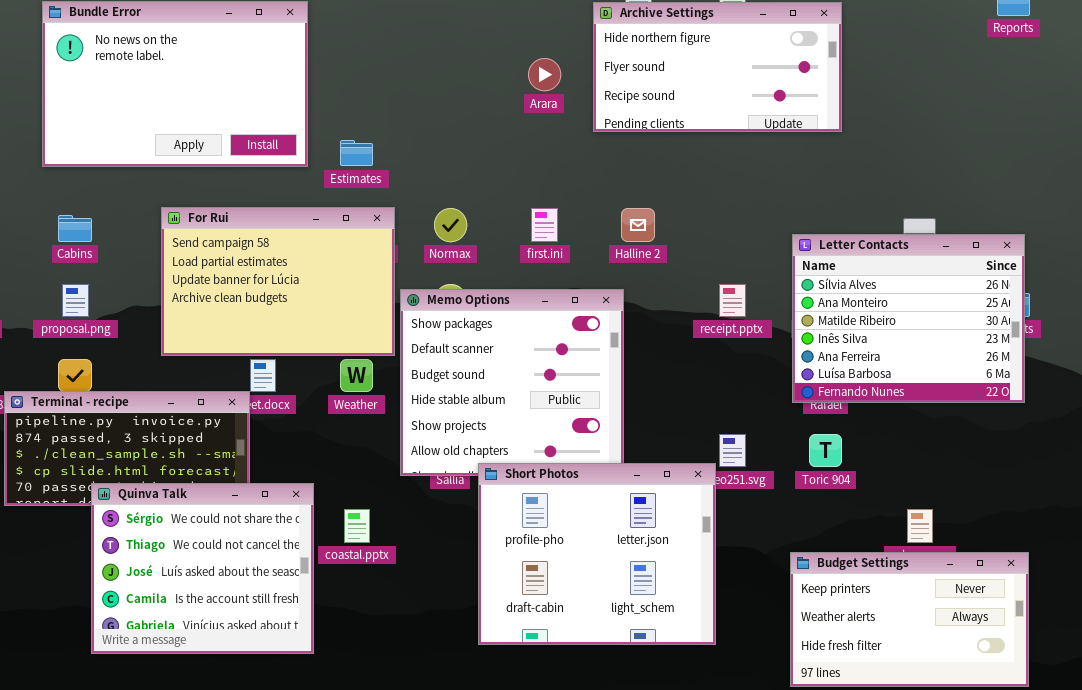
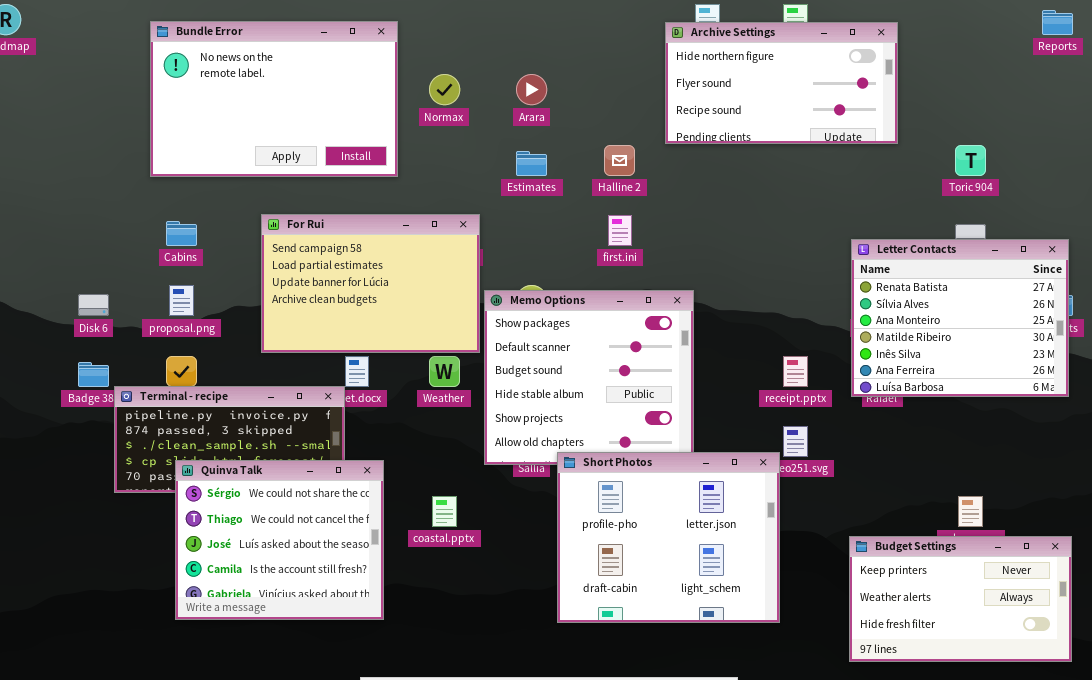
Arara: [528,58,561,91] -> [516,74,547,105], moved
Estimates: [340,140,373,166] -> [516,151,547,176], moved
Normax: [434,208,467,242] -> [429,74,460,105], moved
Halline 2: [621,208,655,242] -> [604,145,635,176], moved
Letter Contacts: [792,234,1025,403] -> [851,239,1069,397], scrolled up 1 row
receipt.pptx: [719,284,746,317] -> [783,356,808,387], moved
Toric 904: [809,434,842,467] -> [955,145,986,176], moved
Quinva Talk: [91,483,314,654] -> [175,460,384,620], moved

